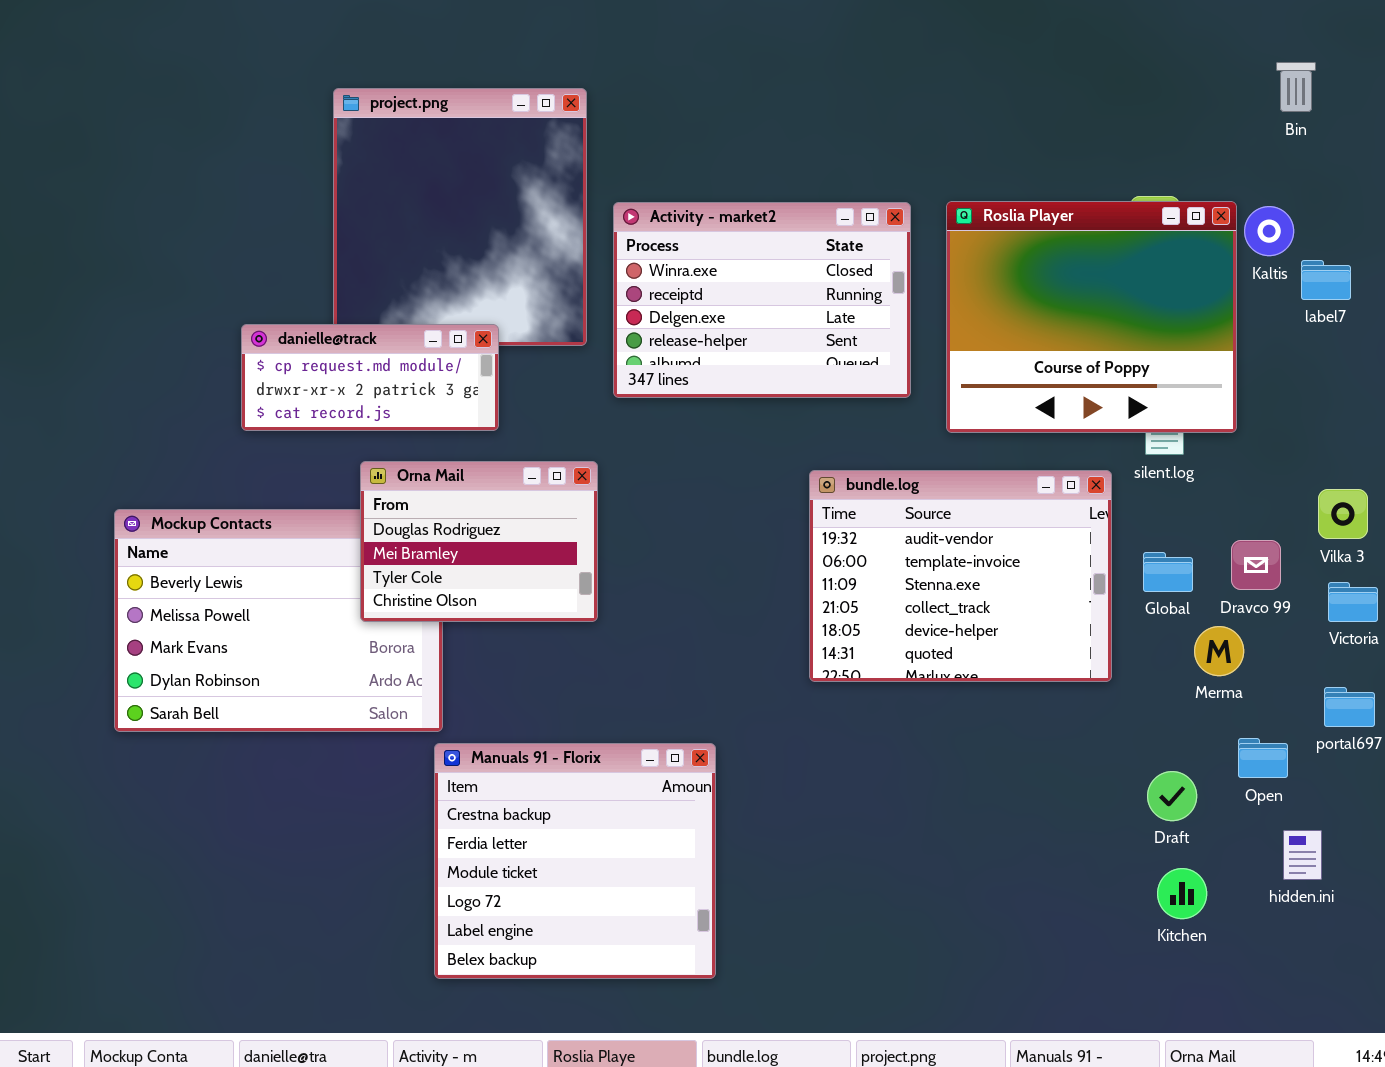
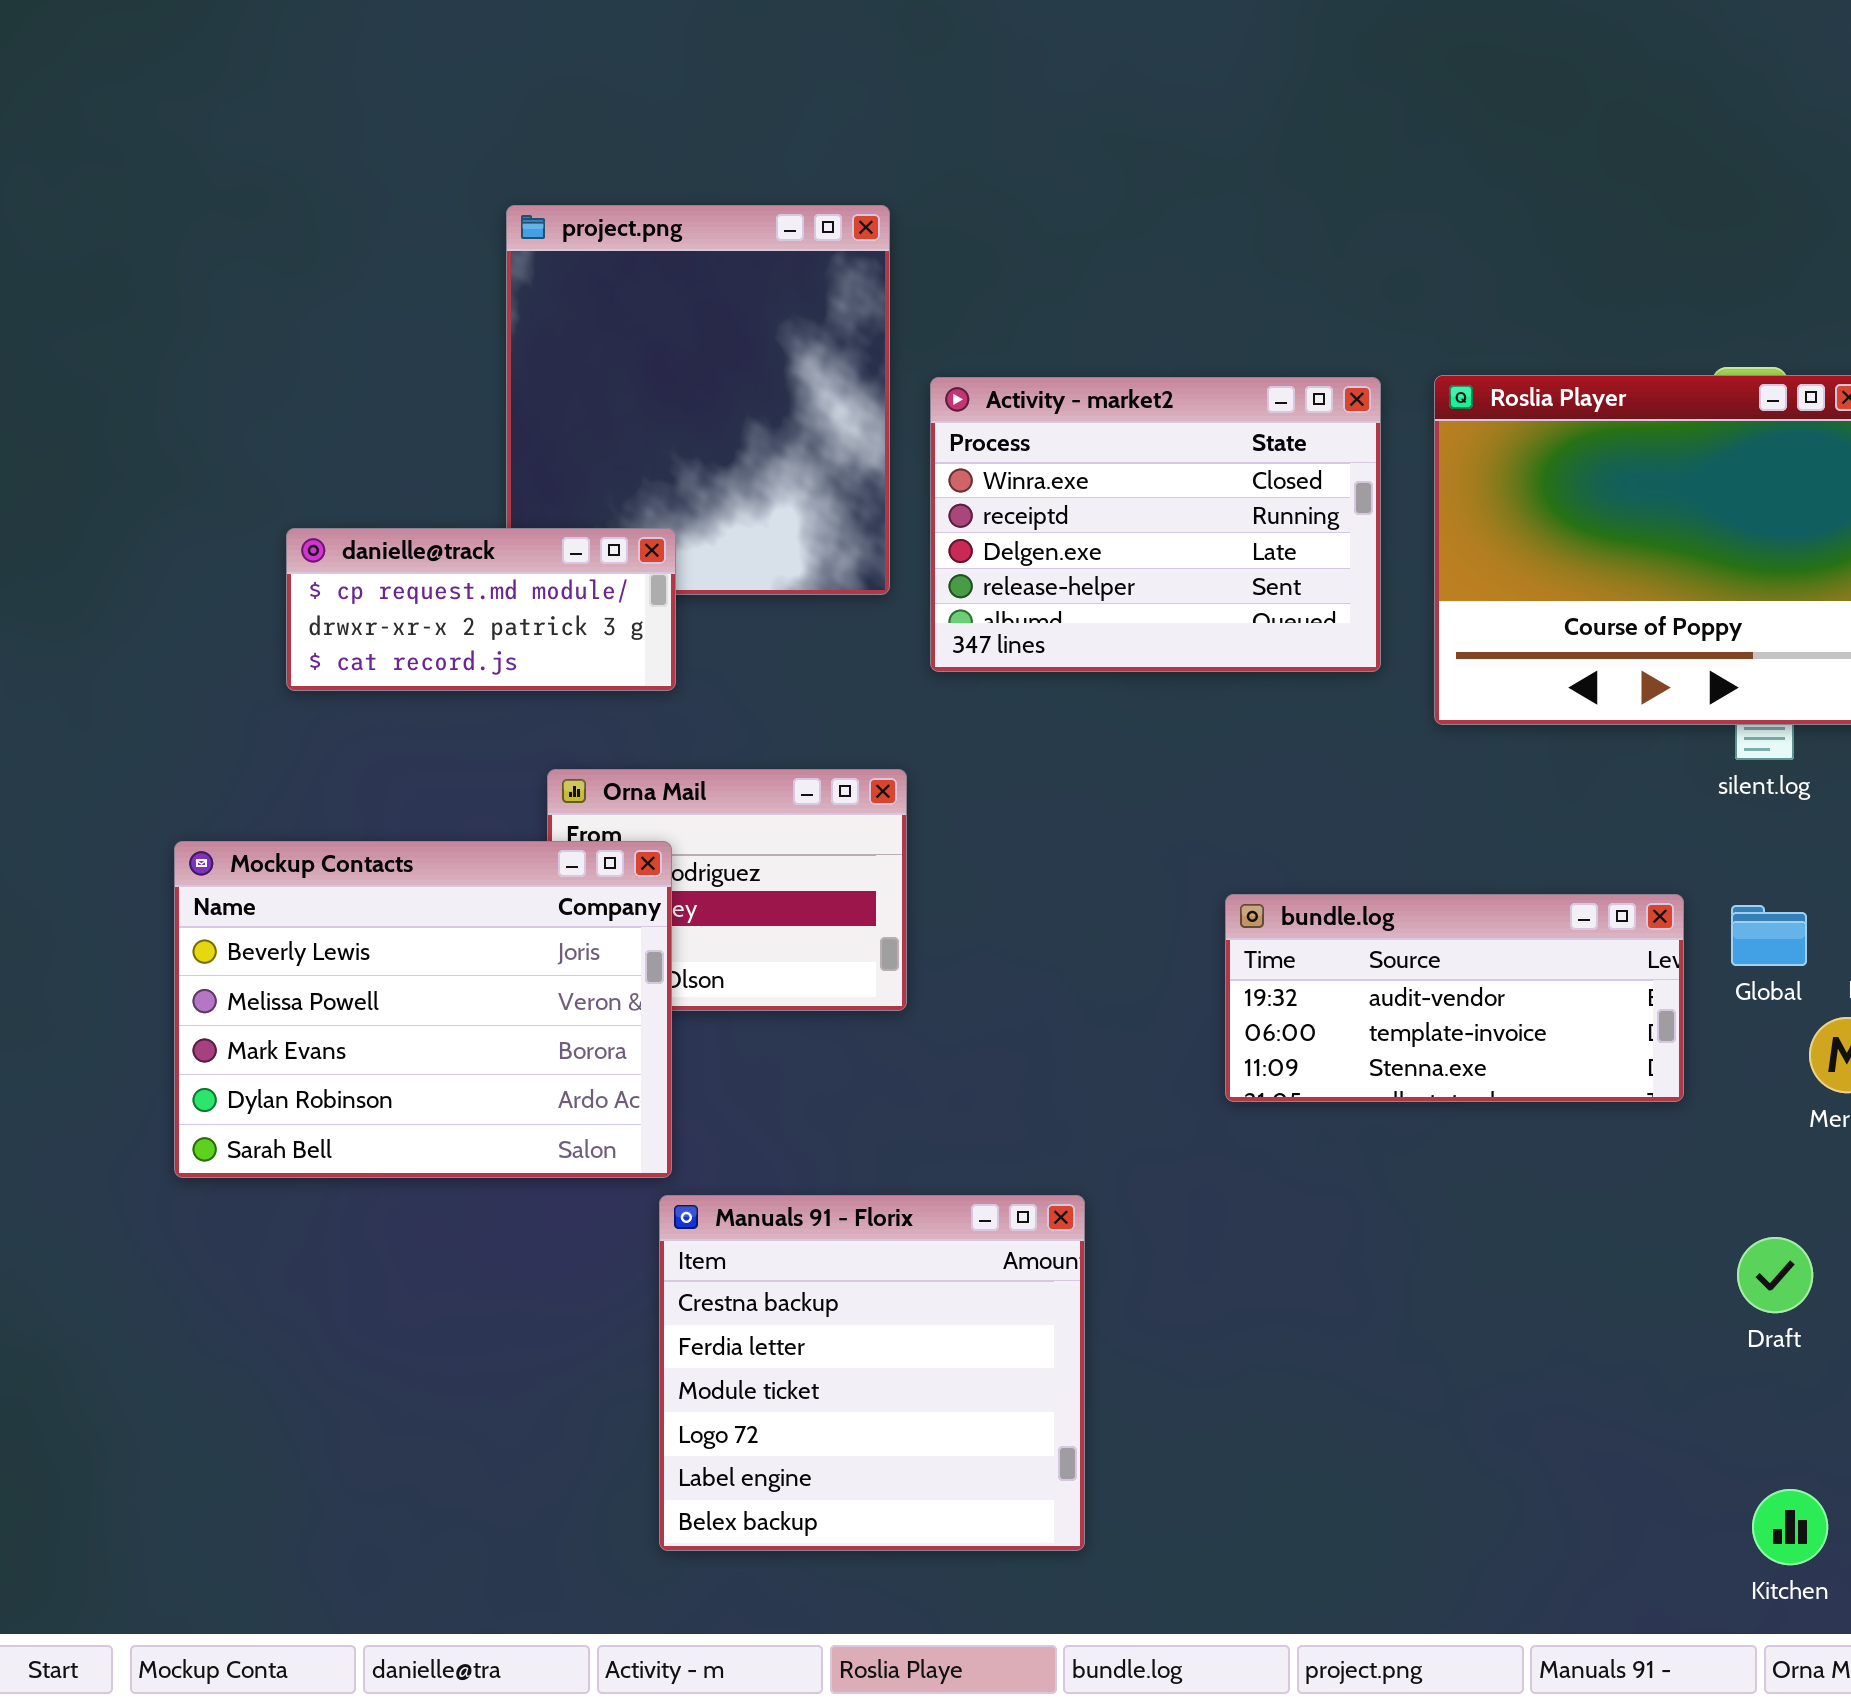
danielle@track: [241,324,499,431] -> [286,528,676,691], moved
bundle.log: [809,470,1112,682] -> [1225,894,1684,1102], resized
Mockup Contacts: [114,509,443,732] -> [174,841,672,1178], raised
Kitchen: [1157,868,1207,919] -> [1752,1489,1828,1565], moved

